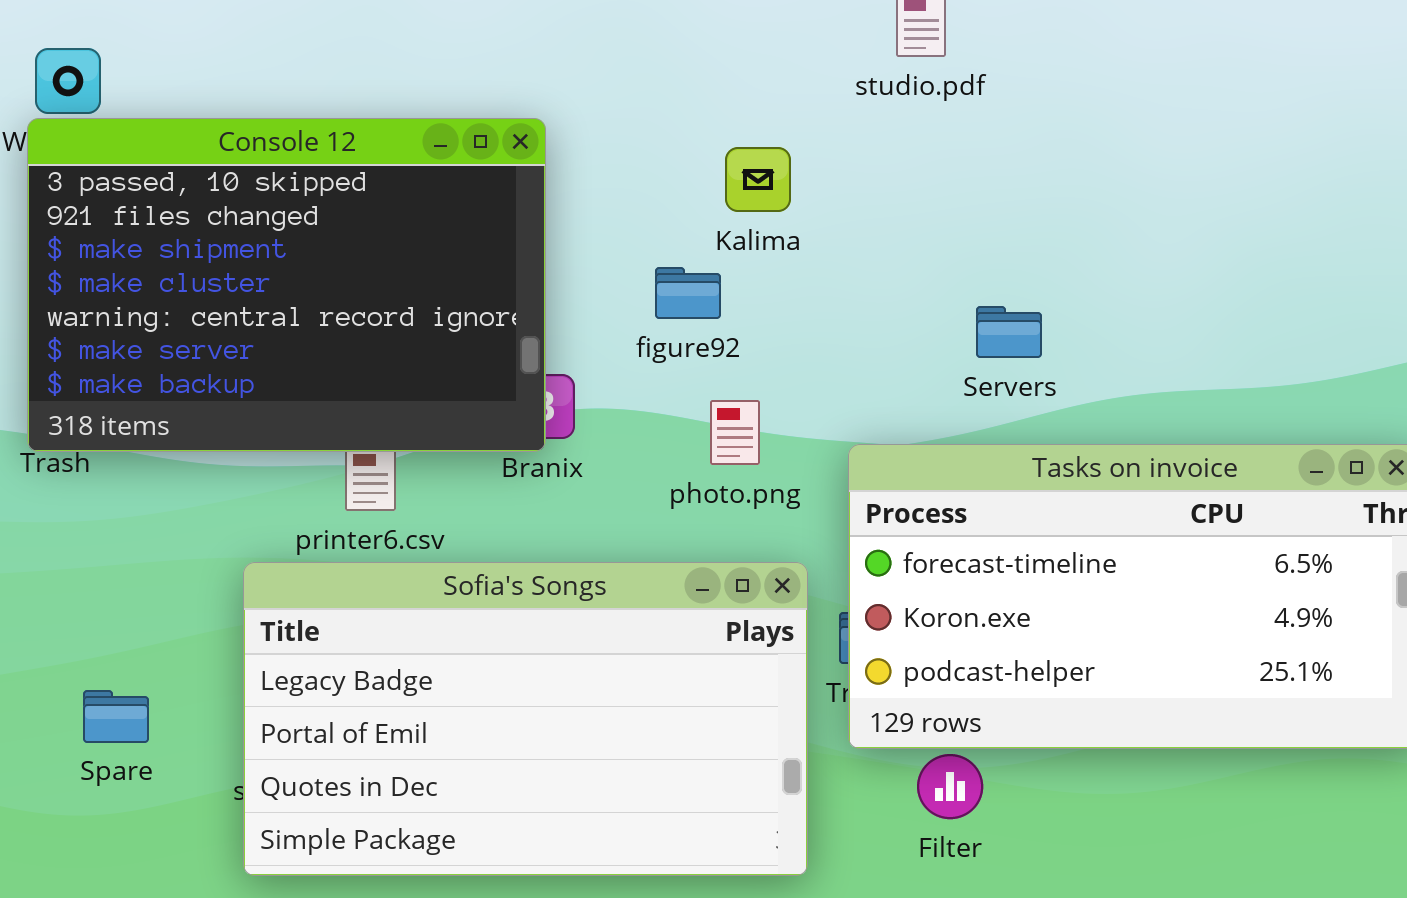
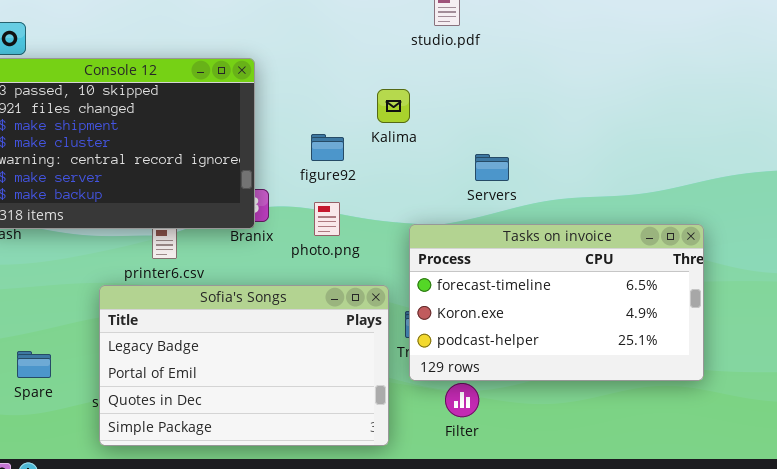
Kalima: [725,147,791,212] -> [377,89,410,123], moved
photo.png: [710,400,760,465] -> [314,202,340,236], moved

